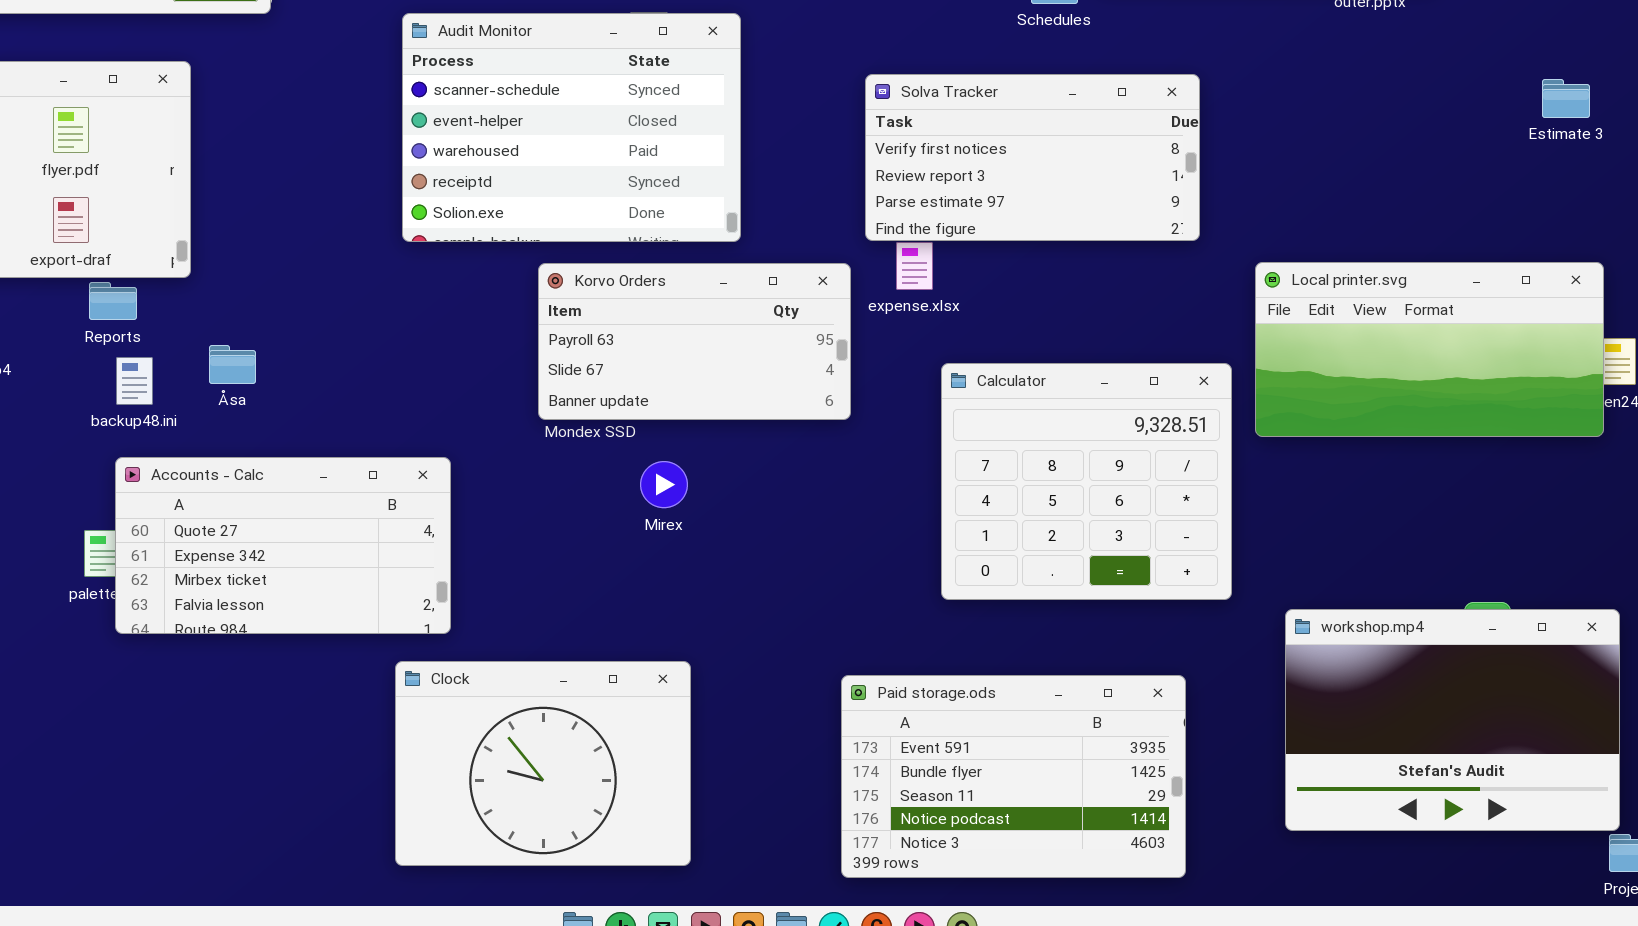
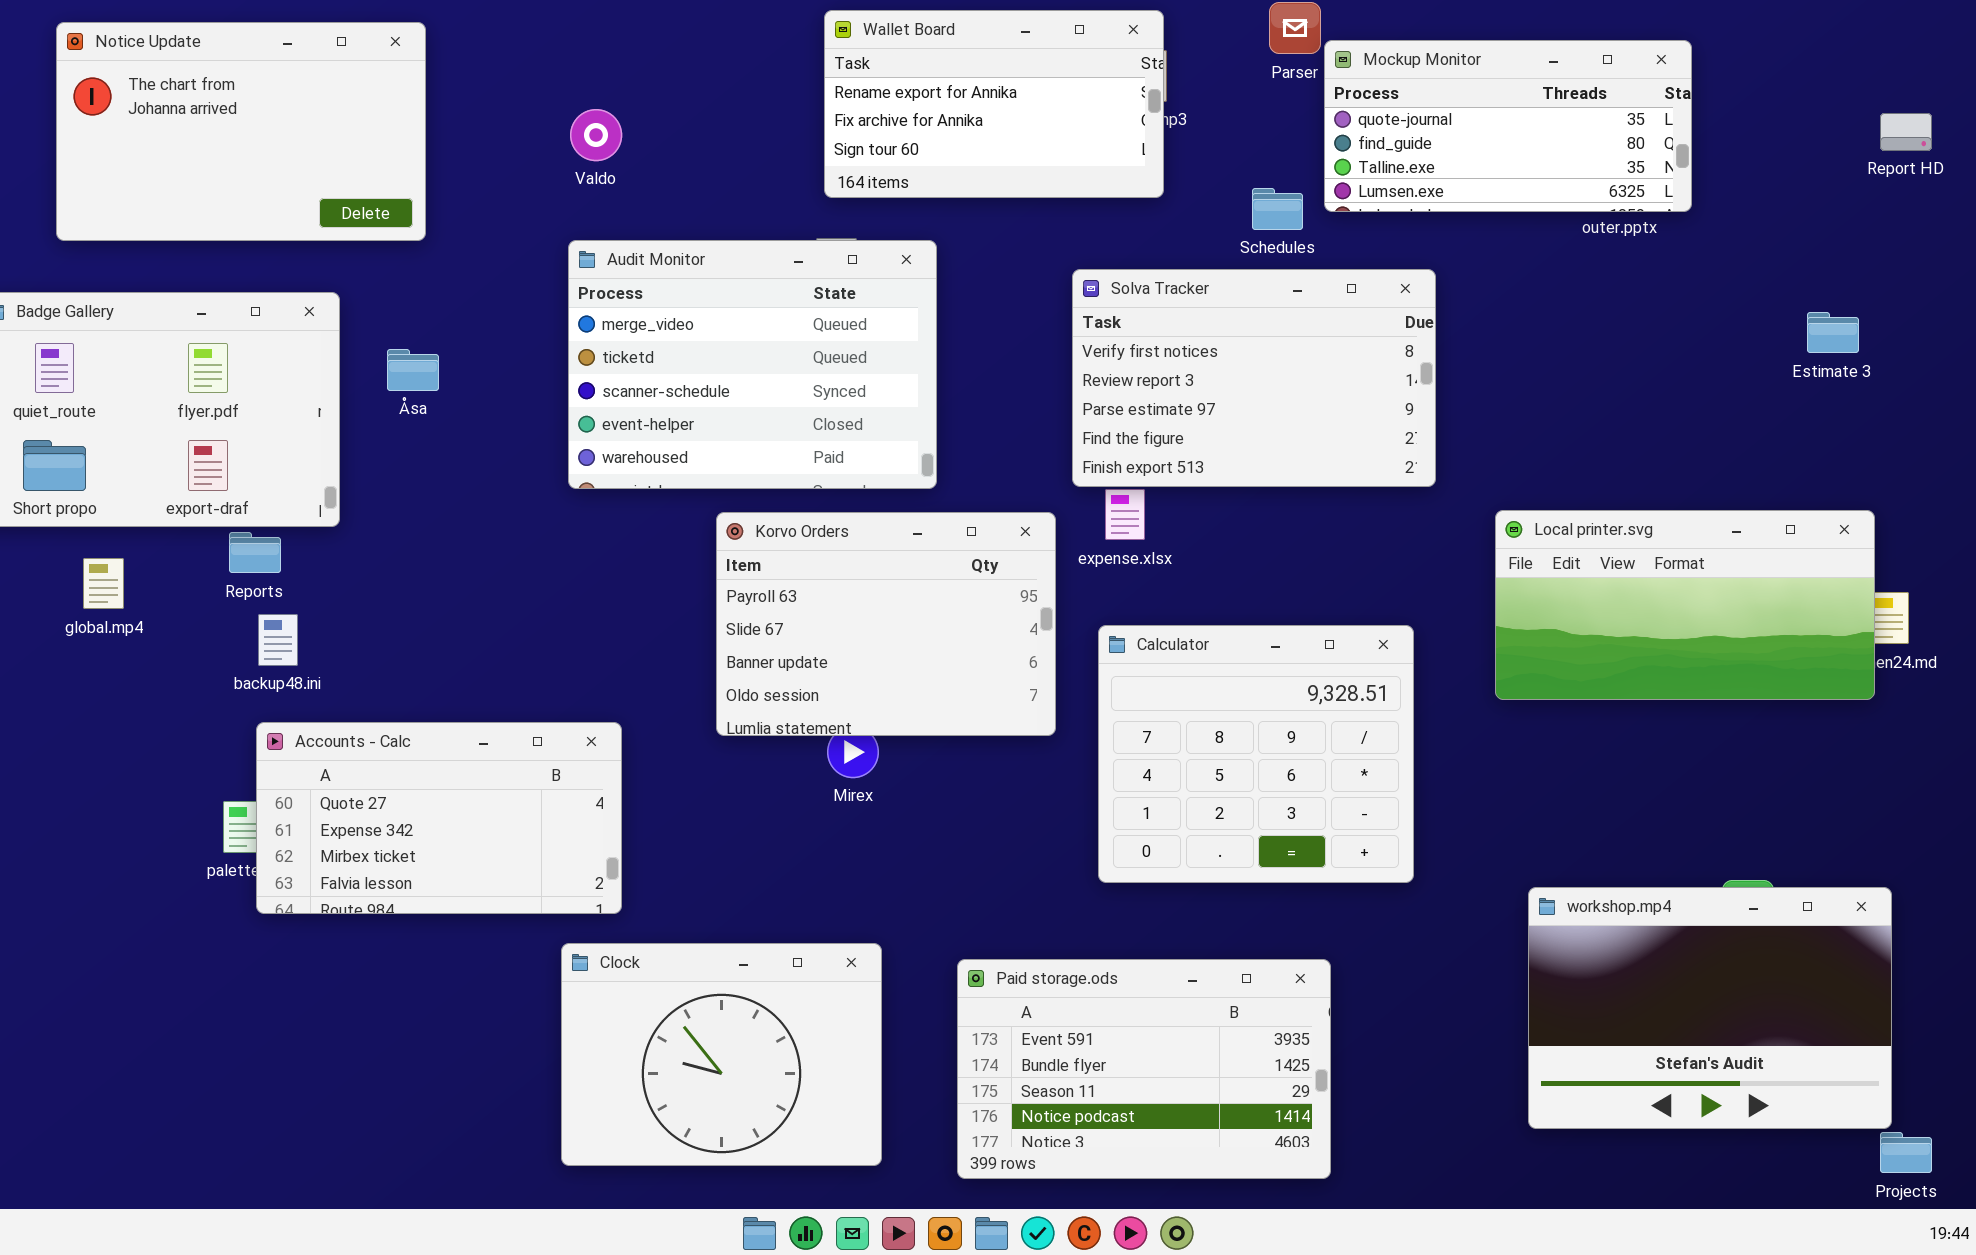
Audit Monitor: [402,13,741,242] -> [568,240,937,489], scrolled up 2 rows
Solva Tracker: [865,74,1200,241] -> [1072,269,1436,487], resized
Korvo Orders: [538,263,851,420] -> [716,512,1056,736], resized
Åsa: [209,345,256,384] -> [387,349,439,391], moved
Calculator: [941,363,1232,600] -> [1098,625,1414,883], moved
Paid storage.ods: [841,675,1186,878] -> [957,959,1331,1179], moved

